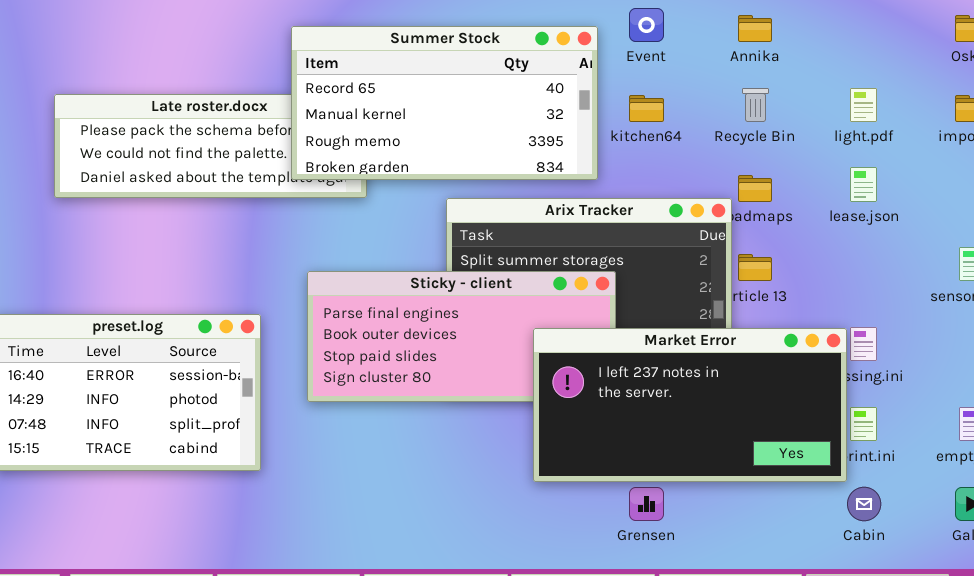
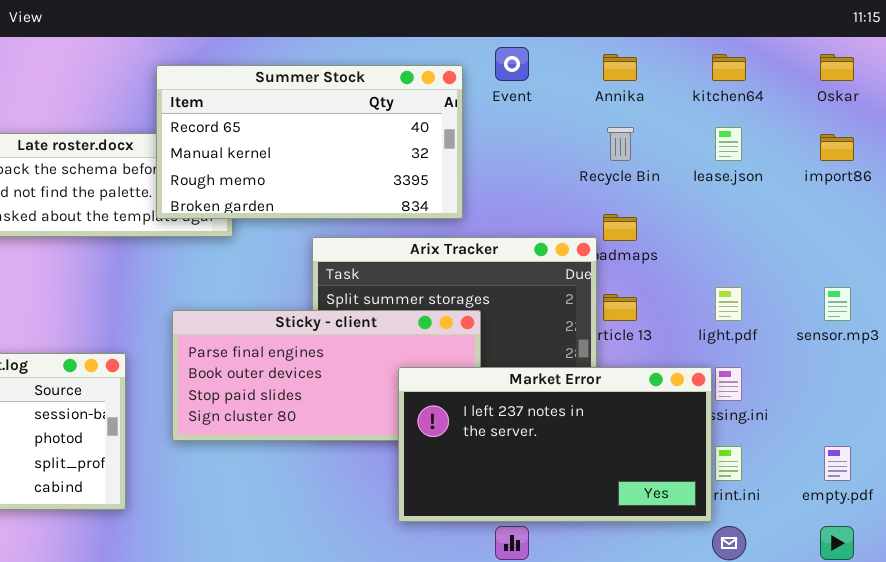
light.pdf: [850,88,877,122] -> [715,287,742,321], moved
kitchen64: [629,95,664,122] -> [712,54,746,81], moved
lease.json: [850,167,877,202] -> [715,127,742,161], moved

